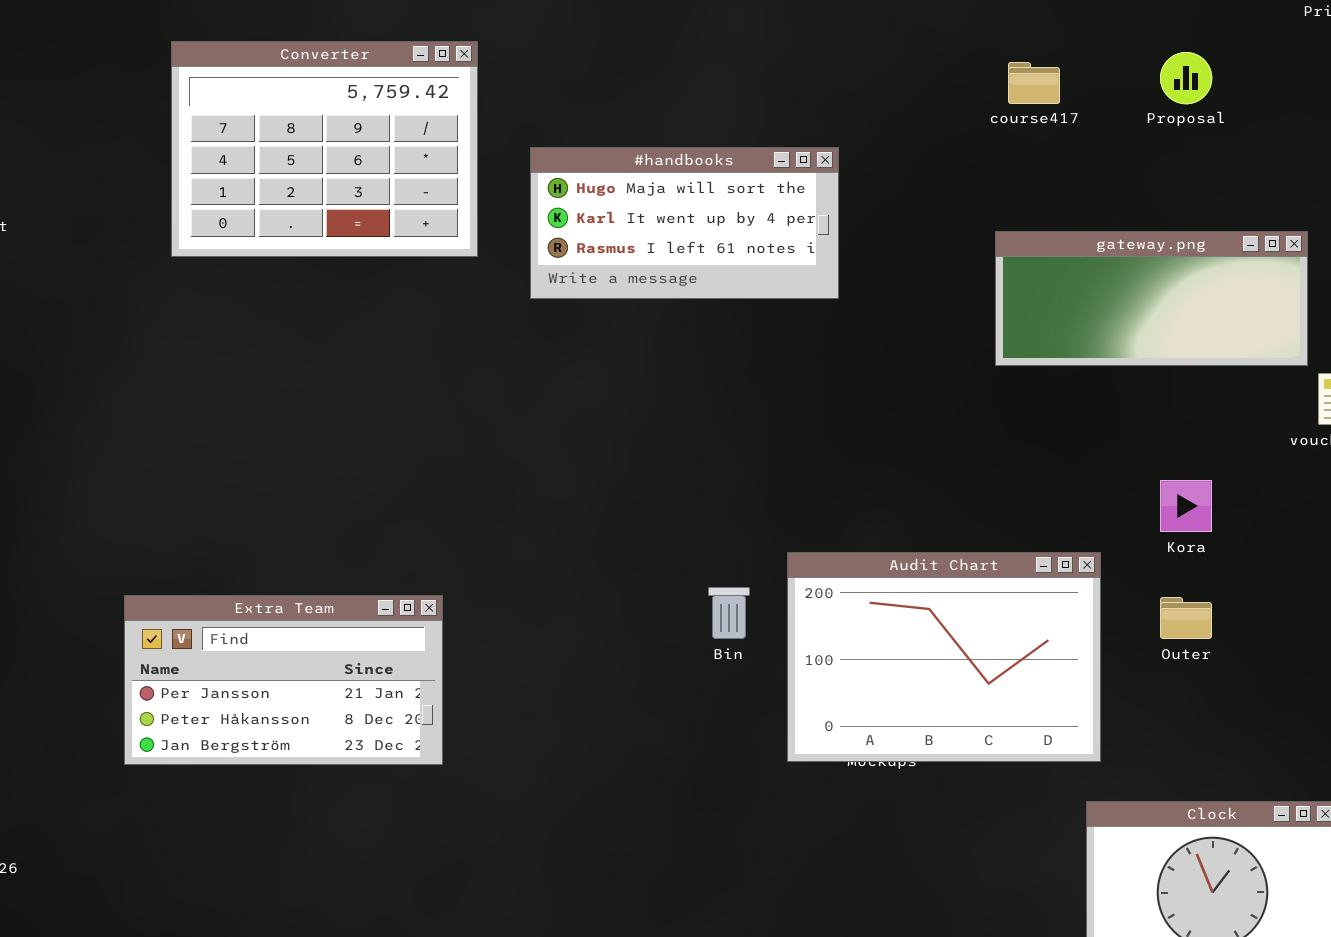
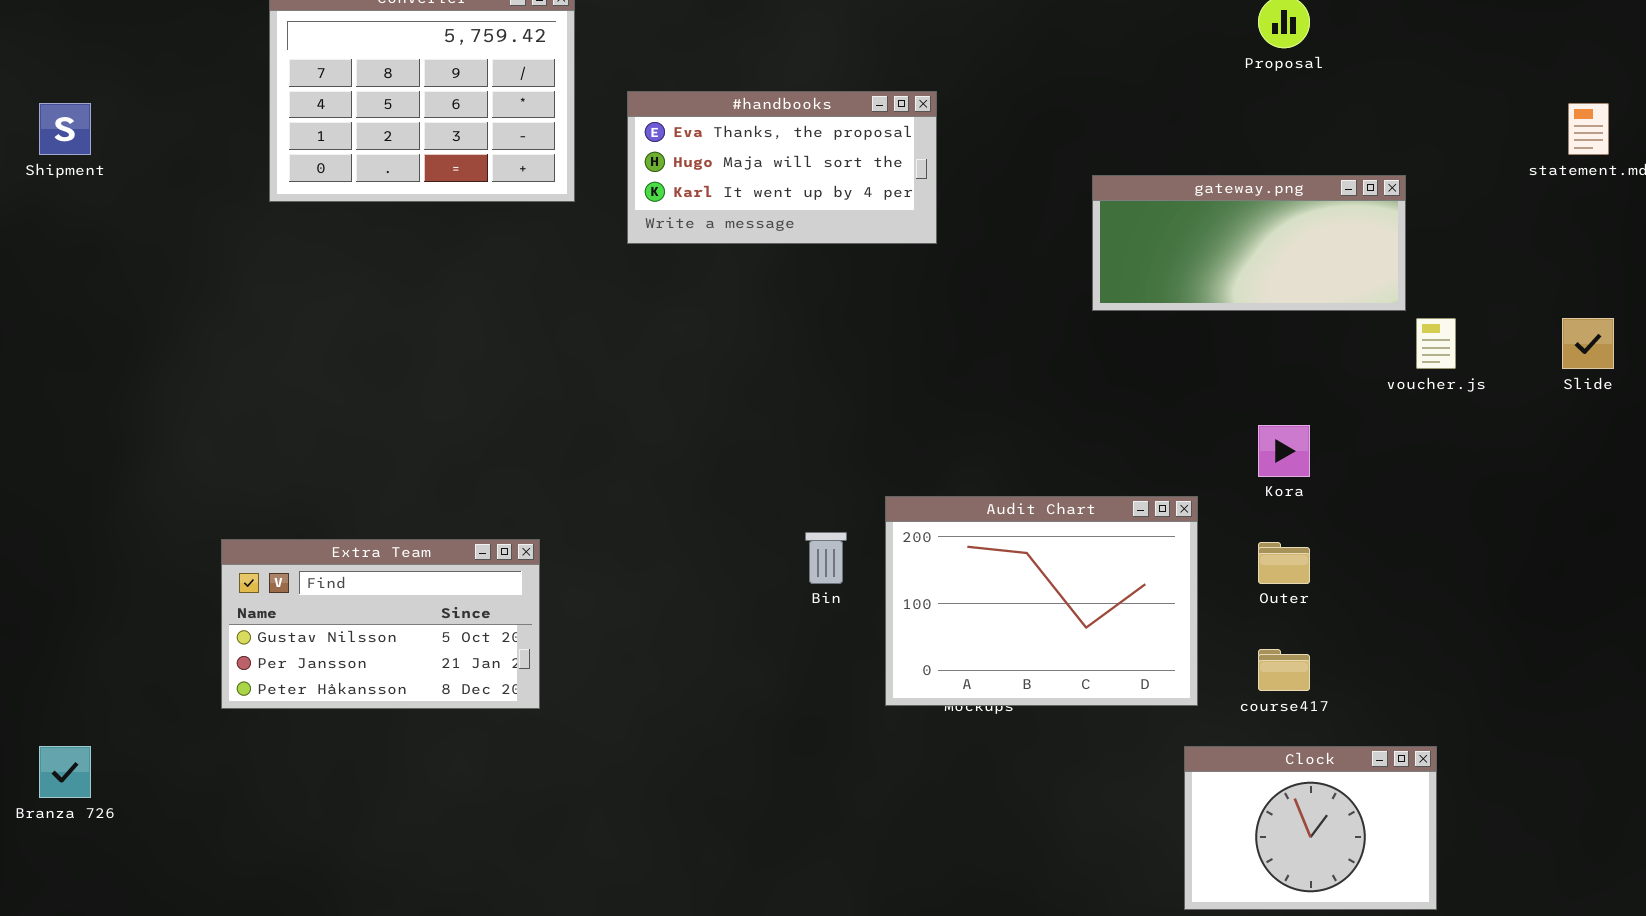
course417: [1008,62,1060,104] -> [1258,649,1310,691], moved
#handbooks: [530,147,839,299] -> [627,91,937,244], scrolled up 1 row
Extra Team: [124,595,443,765] -> [221,539,540,709], scrolled up 1 row

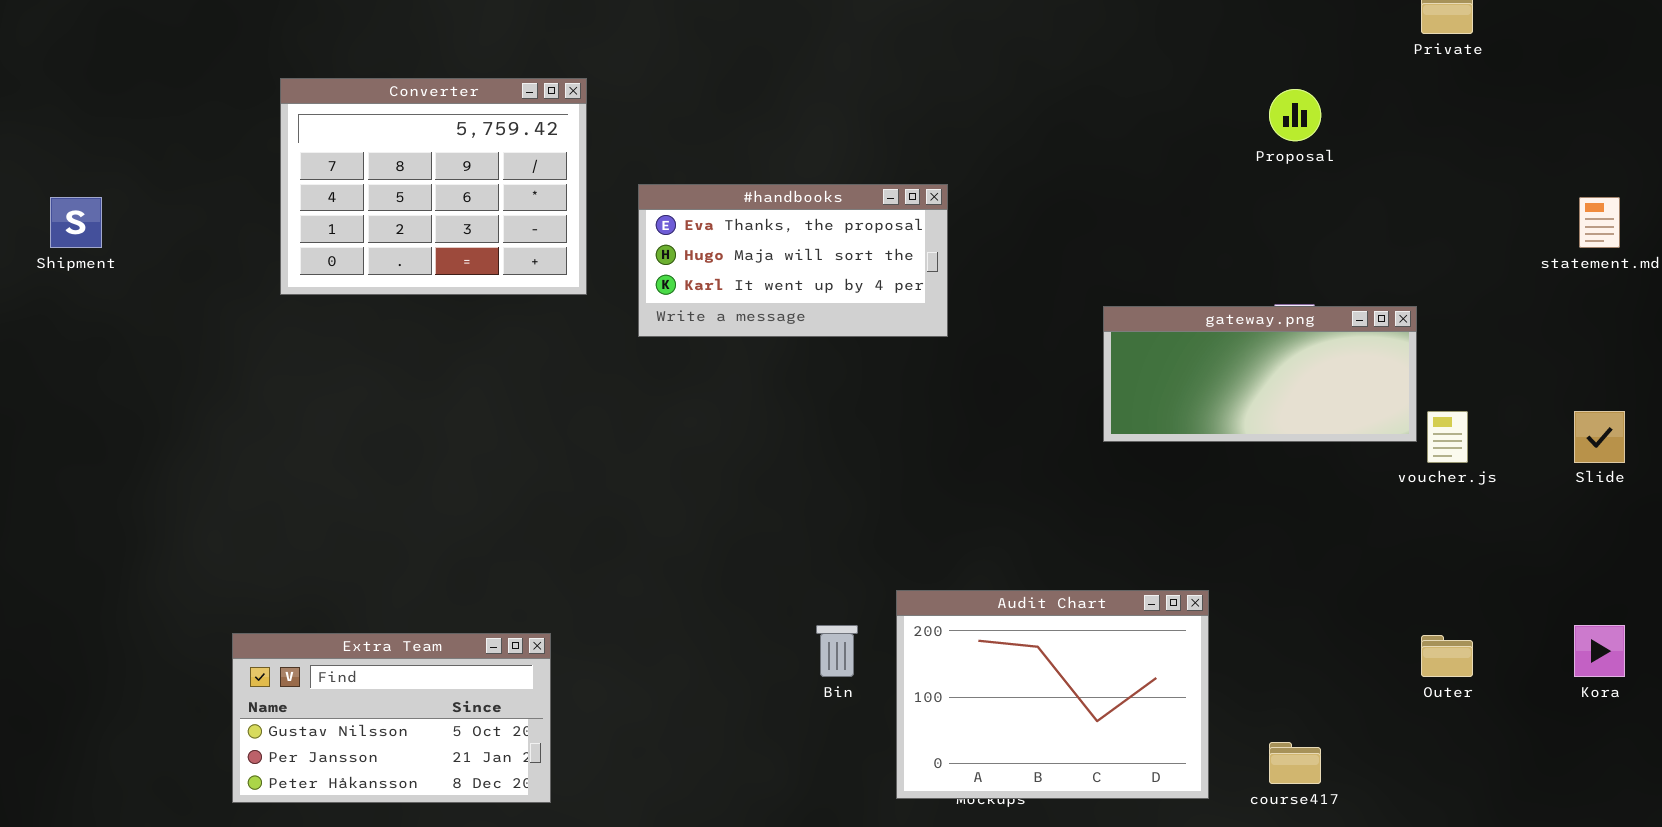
gateway.png: [1092,175,1406,311] -> [1103,306,1417,442], moved
Kora: [1258,425,1310,477] -> [1574,625,1625,677], moved
Outer: [1258,542,1310,584] -> [1421,635,1473,677], moved

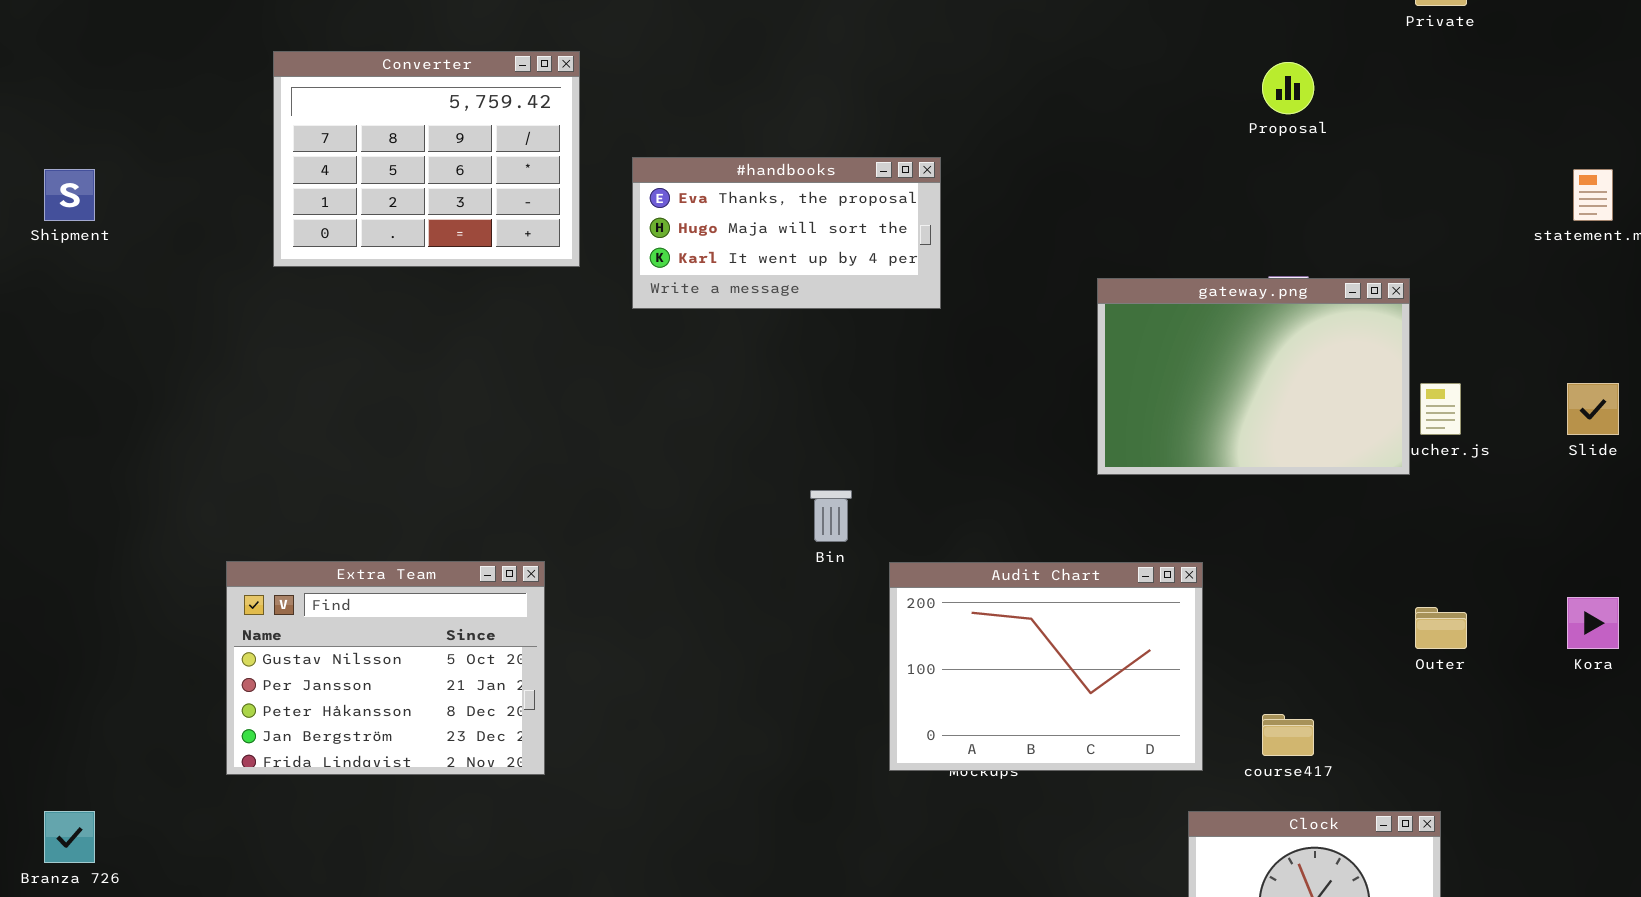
gateway.png: [1103,306,1417,442] -> [1097,278,1410,475], resized
Bin: [816,625,858,677] -> [810,490,852,542], moved
Extra Team: [232,633,551,803] -> [226,561,545,775], resized

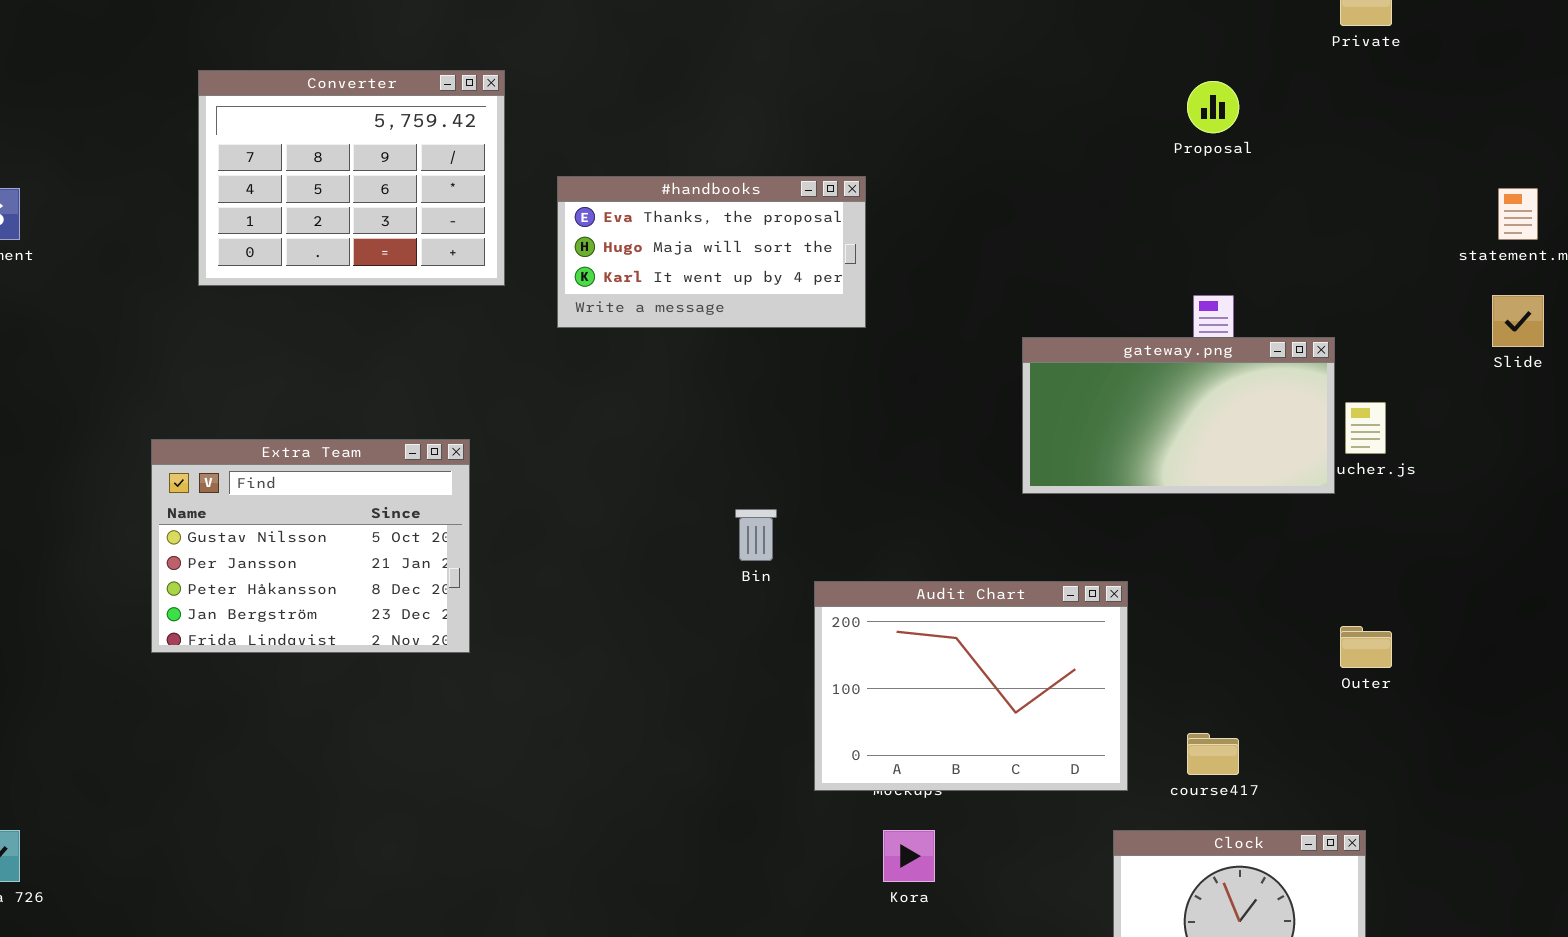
gateway.png: [1097,278,1410,475] -> [1022,337,1335,494], resized
Slide: [1567,383,1619,435] -> [1492,295,1544,347], moved
Extra Team: [226,561,545,775] -> [151,439,470,653], moved
Kora: [1567,597,1619,649] -> [883,830,935,882], moved

